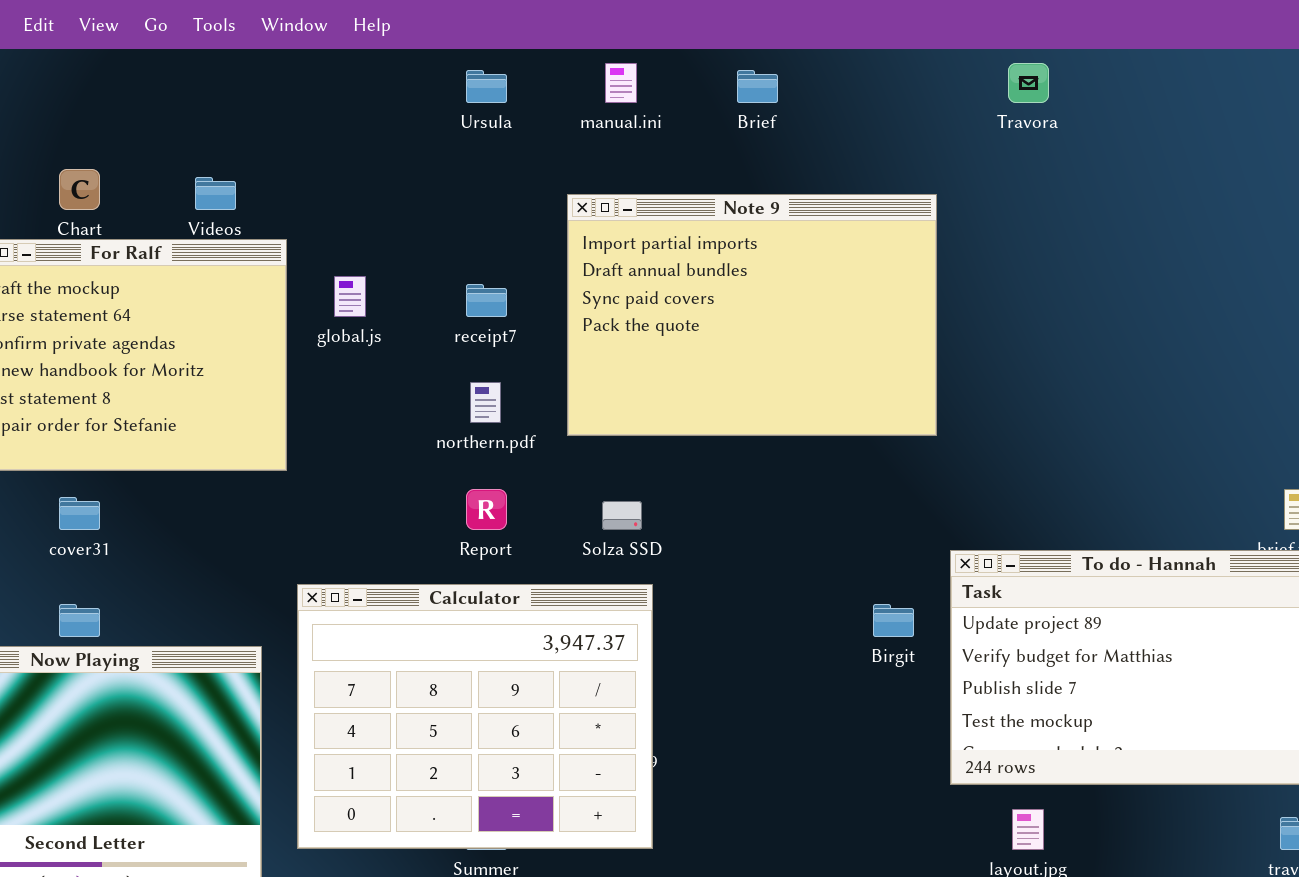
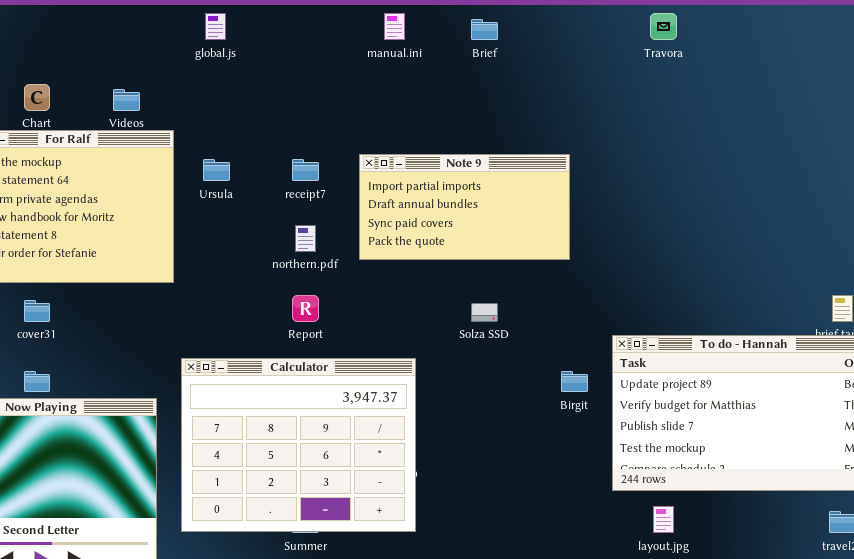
Ursula: [466,70,507,103] -> [203,159,230,181], moved
Note 9: [567,194,937,436] -> [359,154,570,260], resized
global.js: [334,276,366,317] -> [205,13,226,40], moved
Solza SSD: [602,501,642,530] -> [471,303,498,322], moved

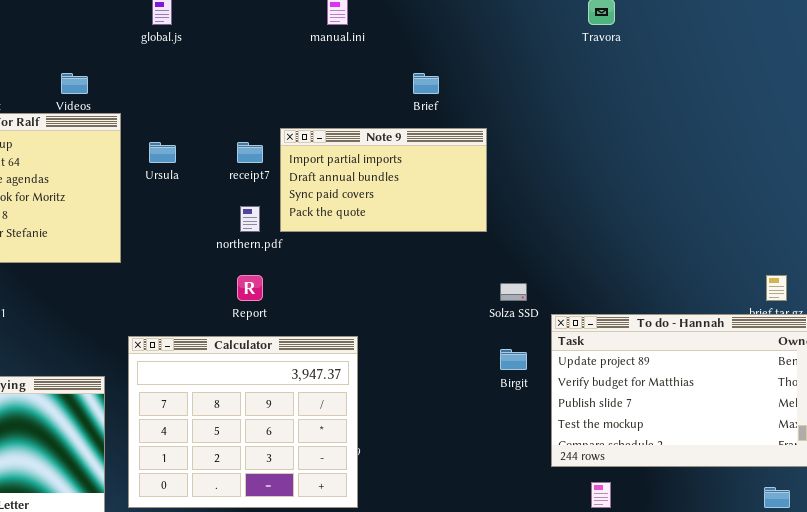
Brief: [471,19,498,40] -> [413,73,439,94], moved
Note 9: [359,154,570,260] -> [280,128,487,232], moved
Solza SSD: [471,303,498,322] -> [500,283,527,301], moved

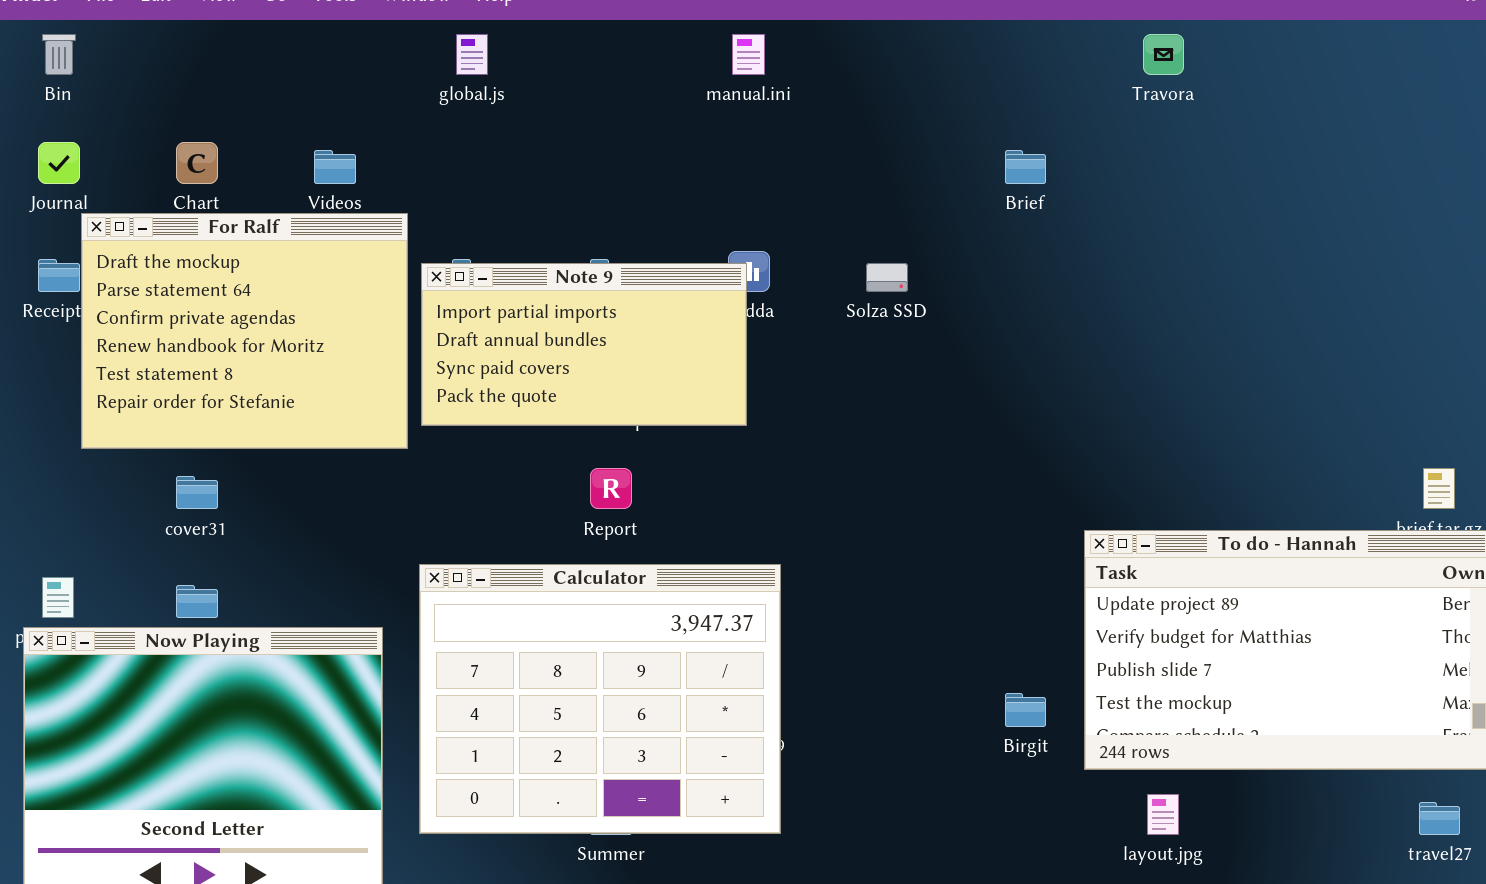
Brief: [413,73,439,94] -> [1005,150,1046,184], moved
Note 9: [280,128,487,232] -> [421,263,747,426], moved
Solza SSD: [500,283,527,301] -> [866,263,908,292], moved
Birgit: [500,349,527,370] -> [1005,693,1046,727], moved

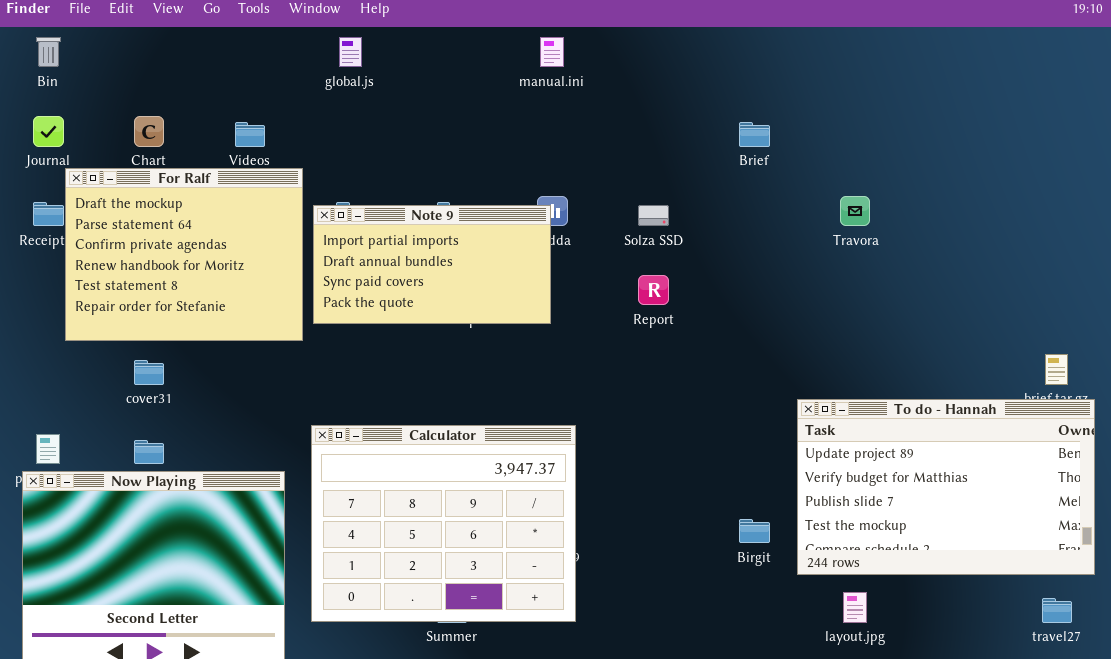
Travora: [1143,34,1184,75] -> [840,196,870,226], moved
Report: [590,468,632,509] -> [638,275,669,305], moved

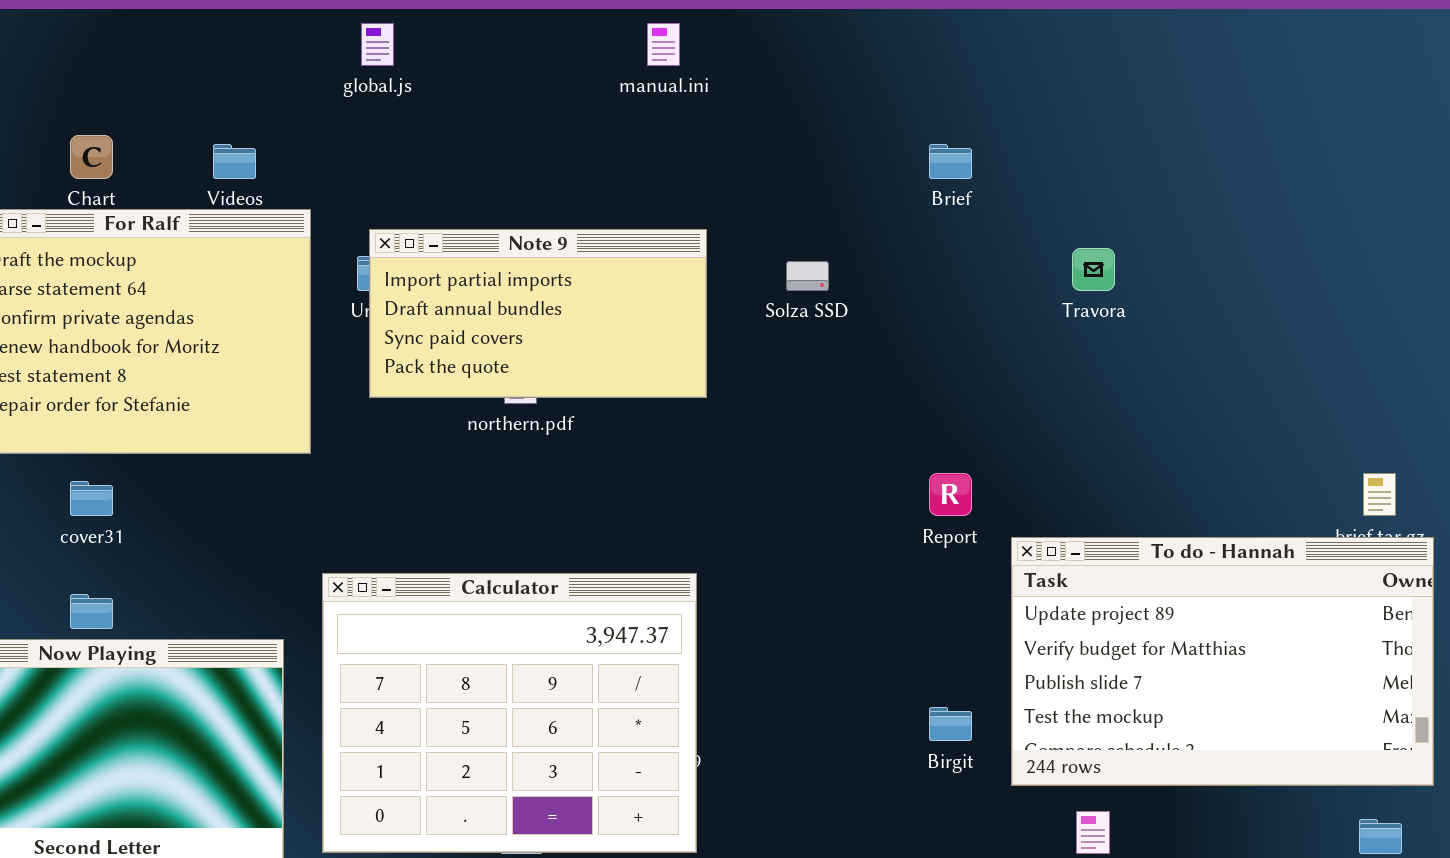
Note 9: [313,205,551,324] -> [369,229,707,398], moved
Report: [638,275,669,305] -> [929,473,972,516], moved

